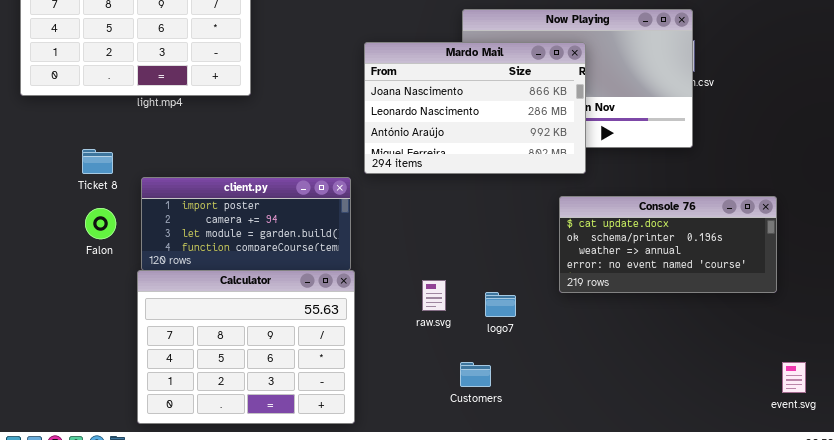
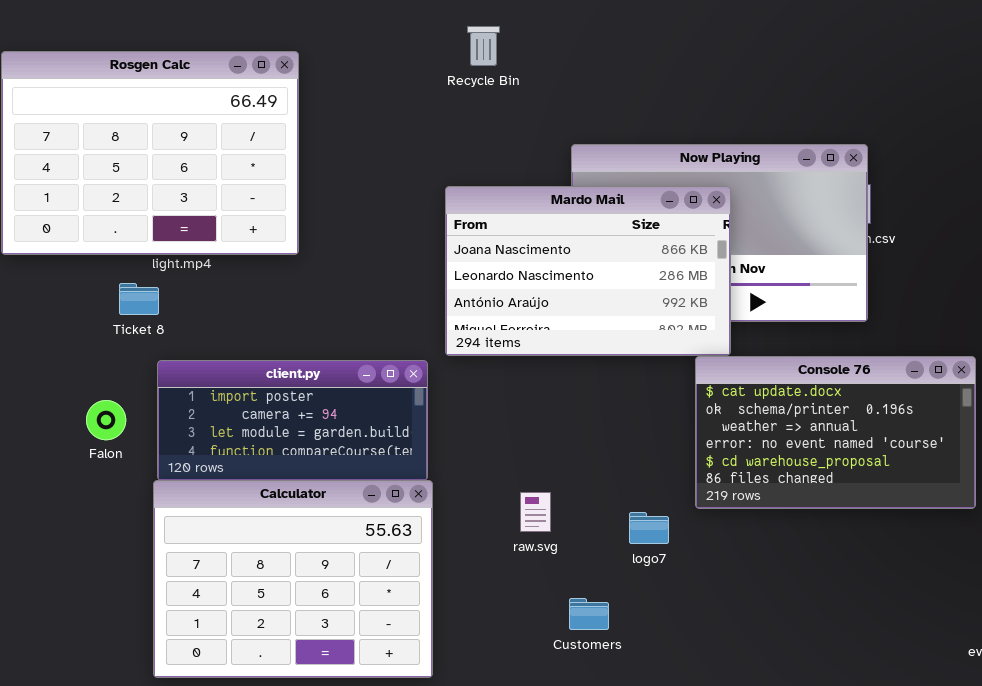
Ticket 8: [82,149,113,174] -> [119,283,159,315], moved
Console 76: [559,196,777,293] -> [695,356,976,509], resized
logo7: [485,292,516,317] -> [629,512,669,544], moved

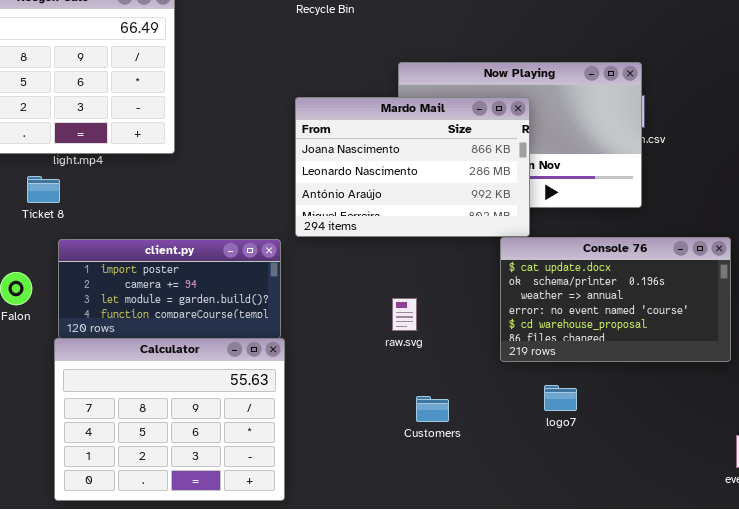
raw.svg: [520,492,551,532] -> [392,298,417,331], moved
logo7: [629,512,669,544] -> [544,385,577,411], moved
Customers: [569,598,609,630] -> [416,396,449,422], moved

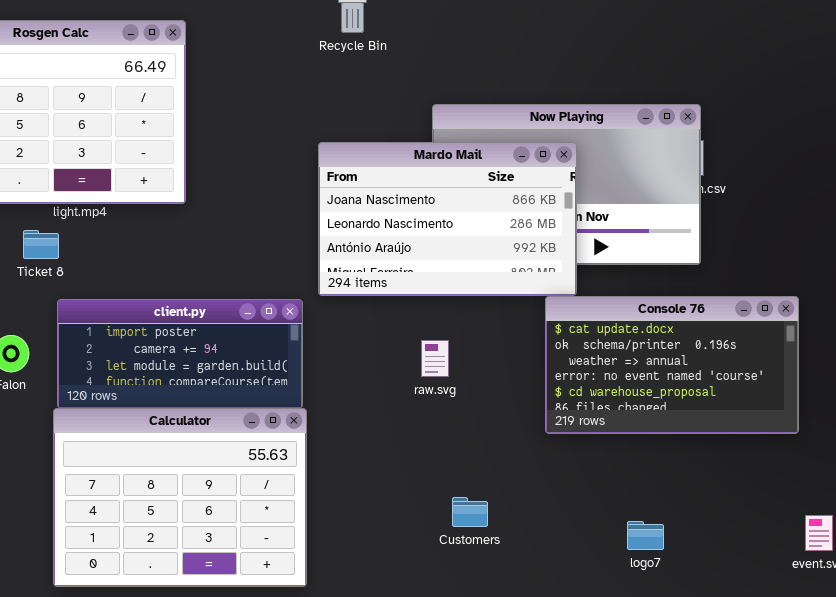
raw.svg: [392,298,417,331] -> [421,340,449,377], moved
logo7: [544,385,577,411] -> [627,521,664,550], moved
Customers: [416,396,449,422] -> [452,497,488,527], moved

